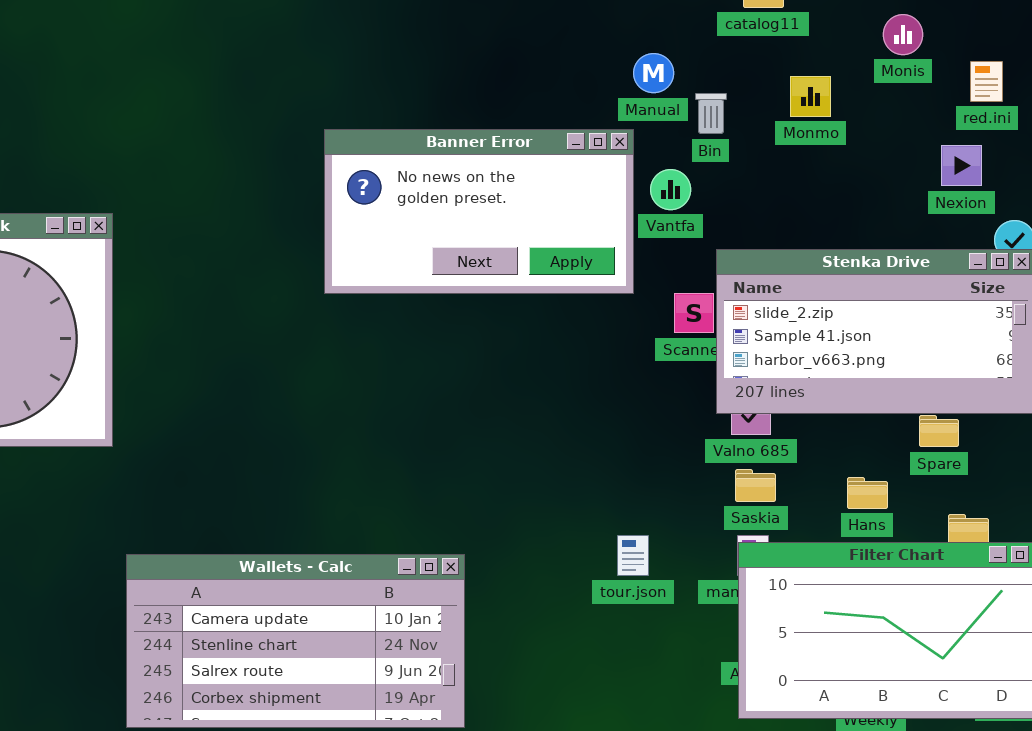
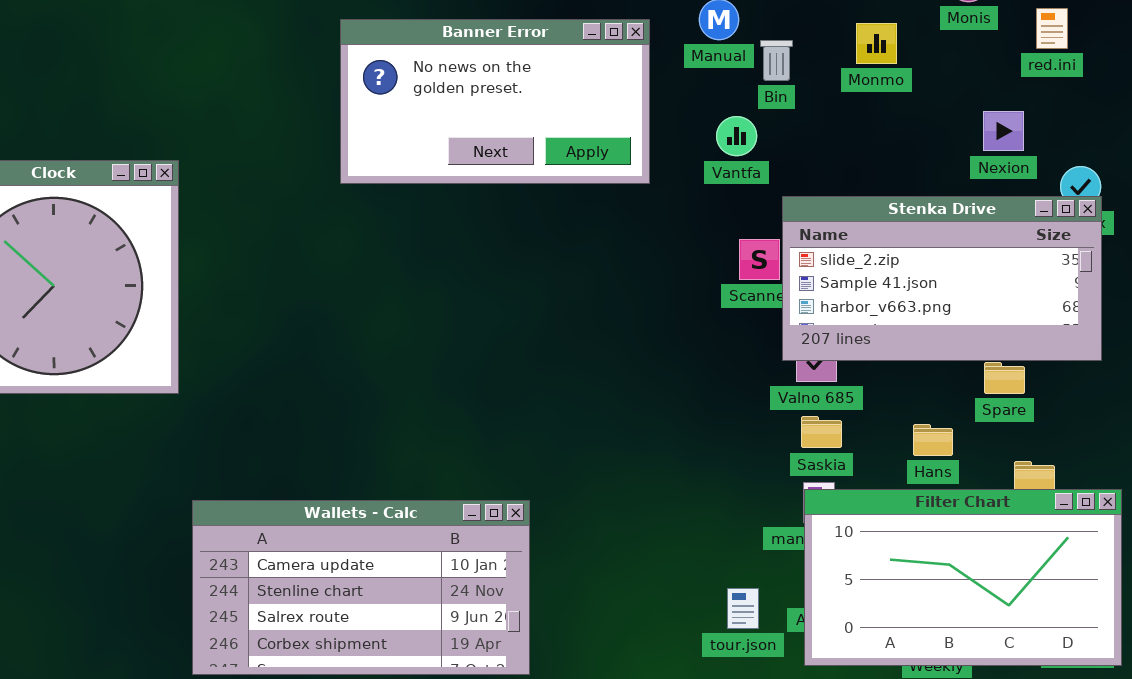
Banner Error: [324,129,634,294] -> [340,19,650,184], moved
Nexion: [941,145,982,186] -> [983,111,1024,151], moved
tour.json: [617,535,649,576] -> [727,588,759,629], moved

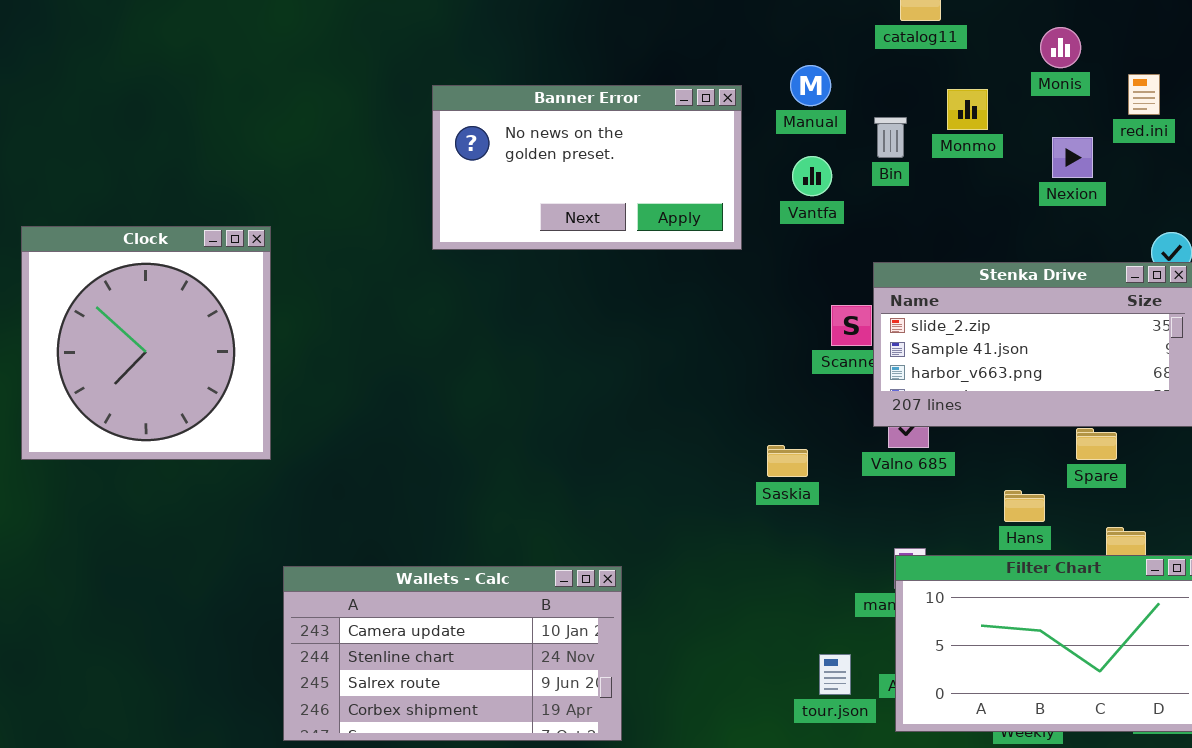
Bin: [760,40,793,81] -> [874,117,907,158], moved
Nexion: [983,111,1024,151] -> [1052,137,1093,178], moved
Vantfa: [716,116,757,156] -> [792,156,832,196], moved
Saskia: [801,416,842,448] -> [767,445,808,477], moved

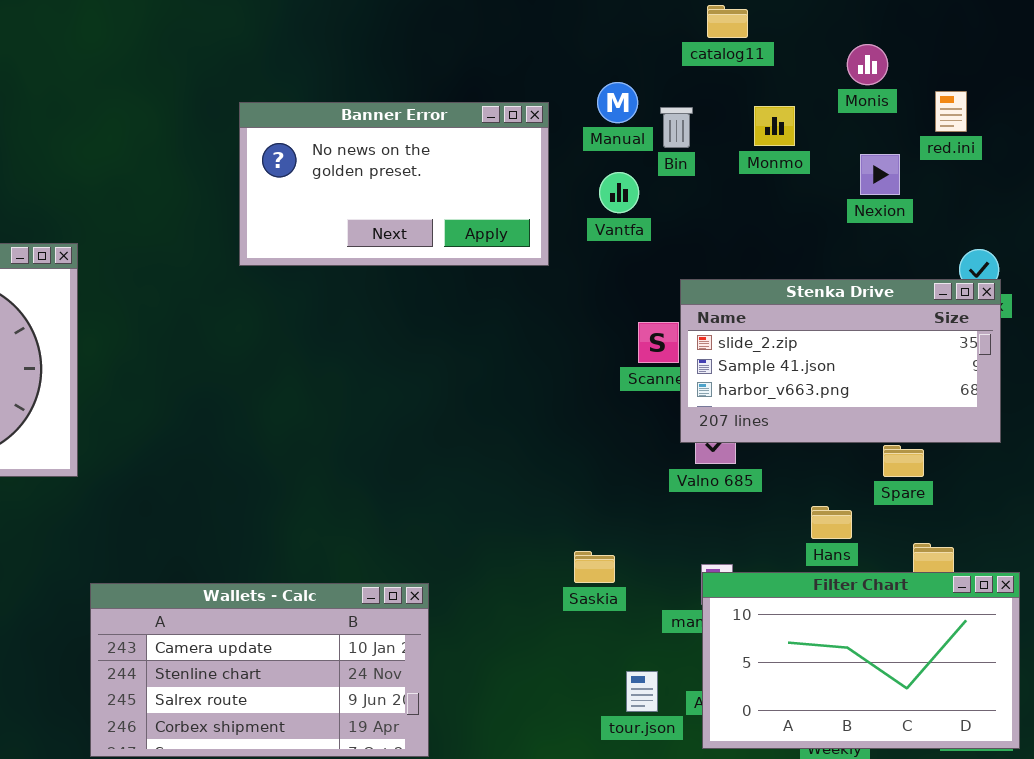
Bin: [874,117,907,158] -> [660,107,693,148], moved
Saskia: [767,445,808,477] -> [574,551,615,583], moved

